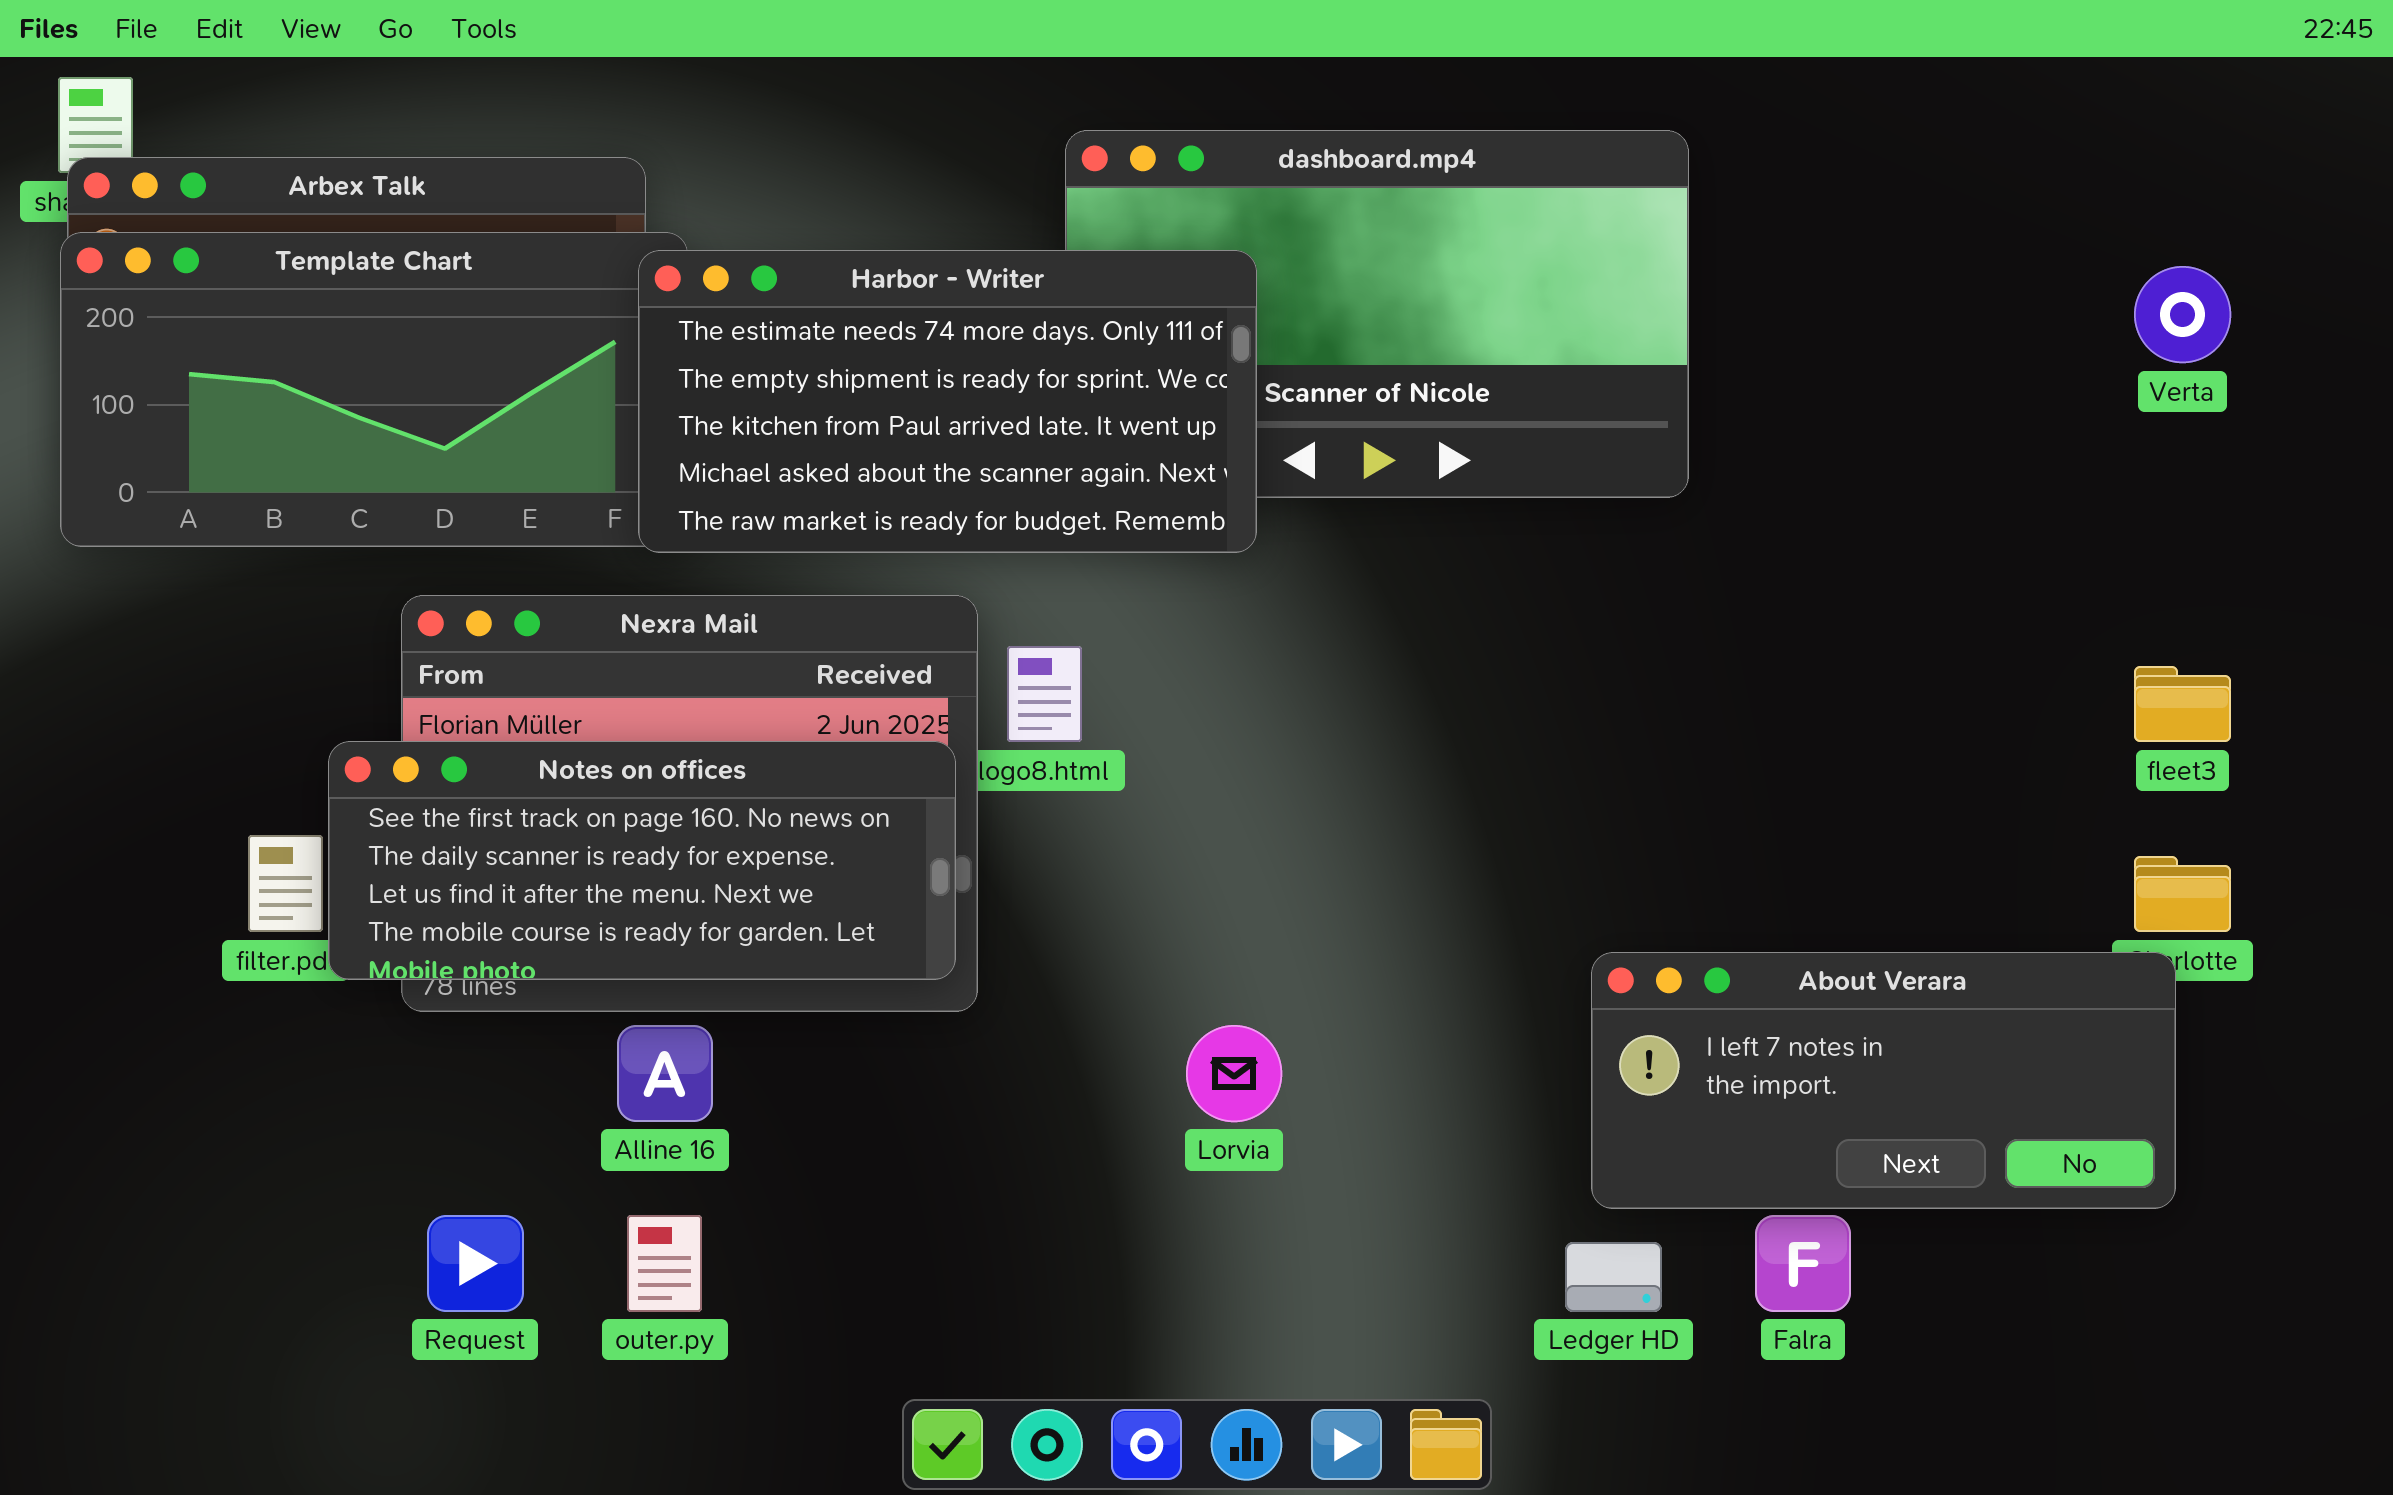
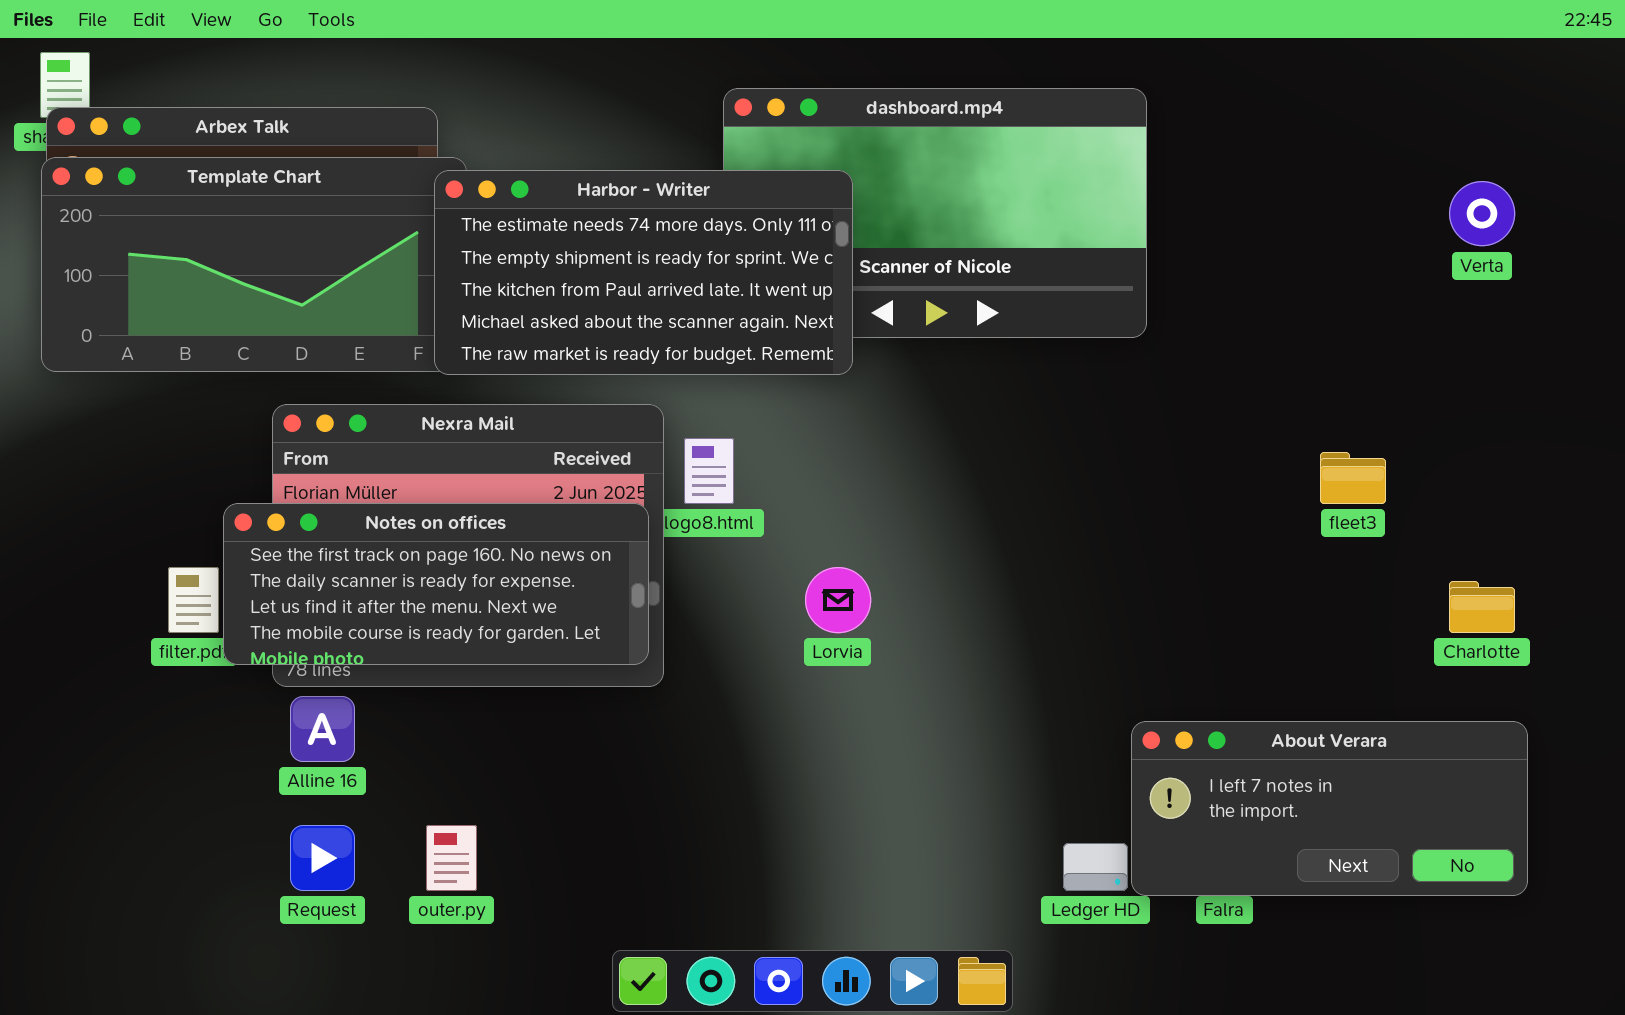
fleet3: [2134,666,2231,742] -> [1320,452,1386,504], moved
About Verara: [1591,952,2176,1209] -> [1131,721,1528,896], moved
Alline 16: [617,1025,713,1122] -> [290,696,355,762], moved
Lorvia: [1186,1025,1282,1122] -> [805,567,871,633], moved

